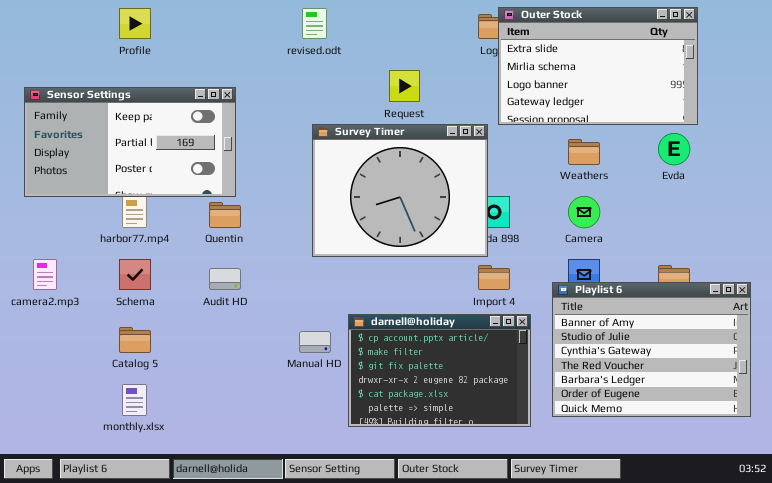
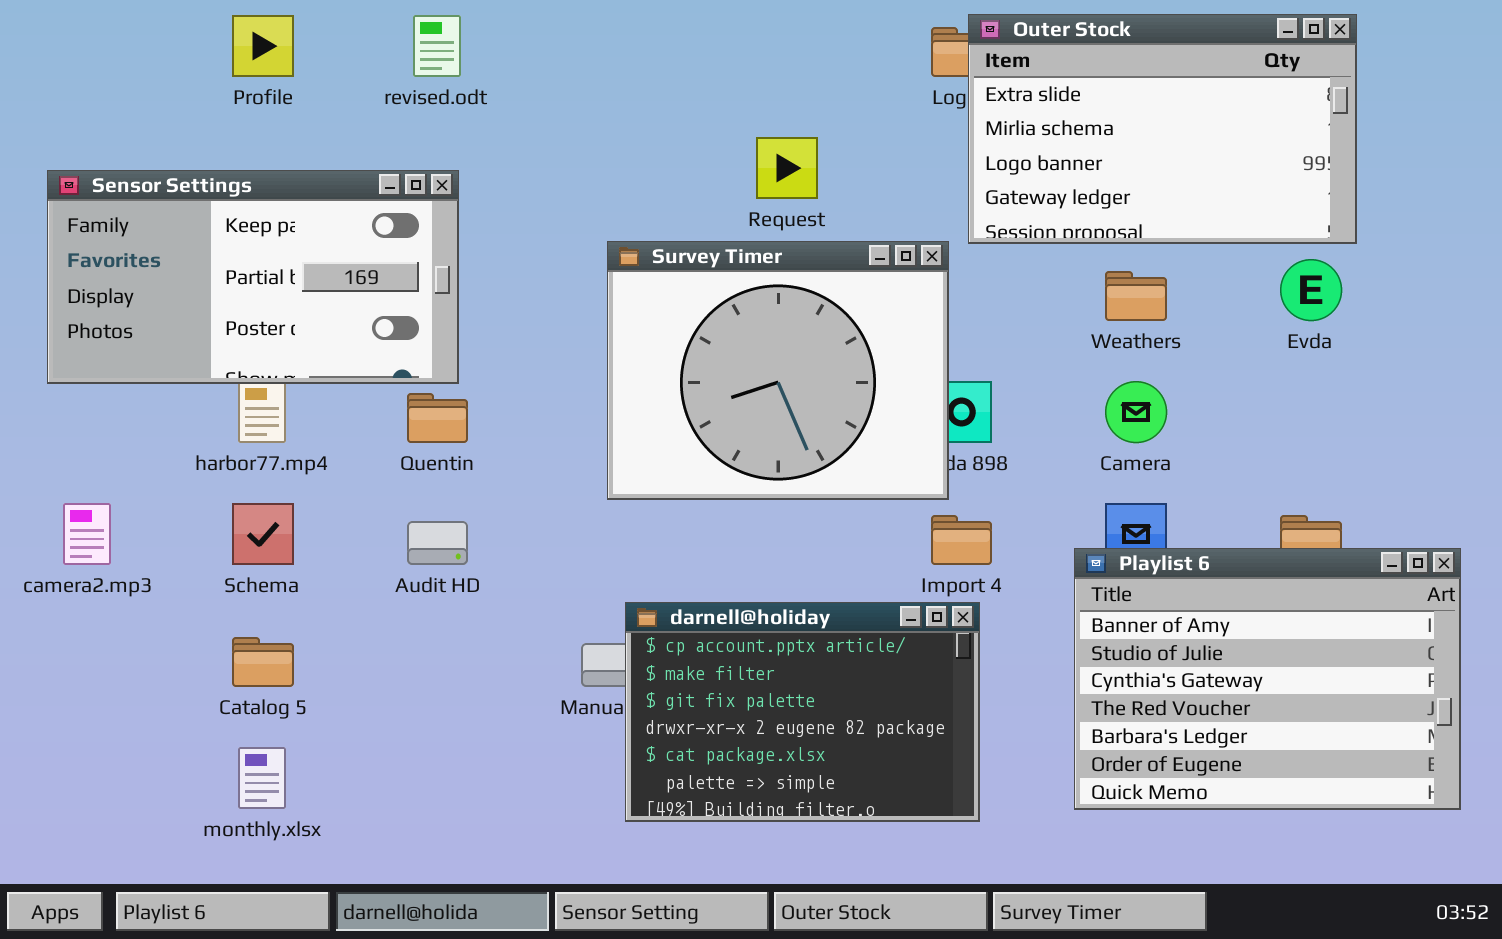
revised.odt: [302,8,327,39] -> [413,15,461,77], moved
darnell@holiday: [348,314,531,427] -> [625,602,980,822], moved

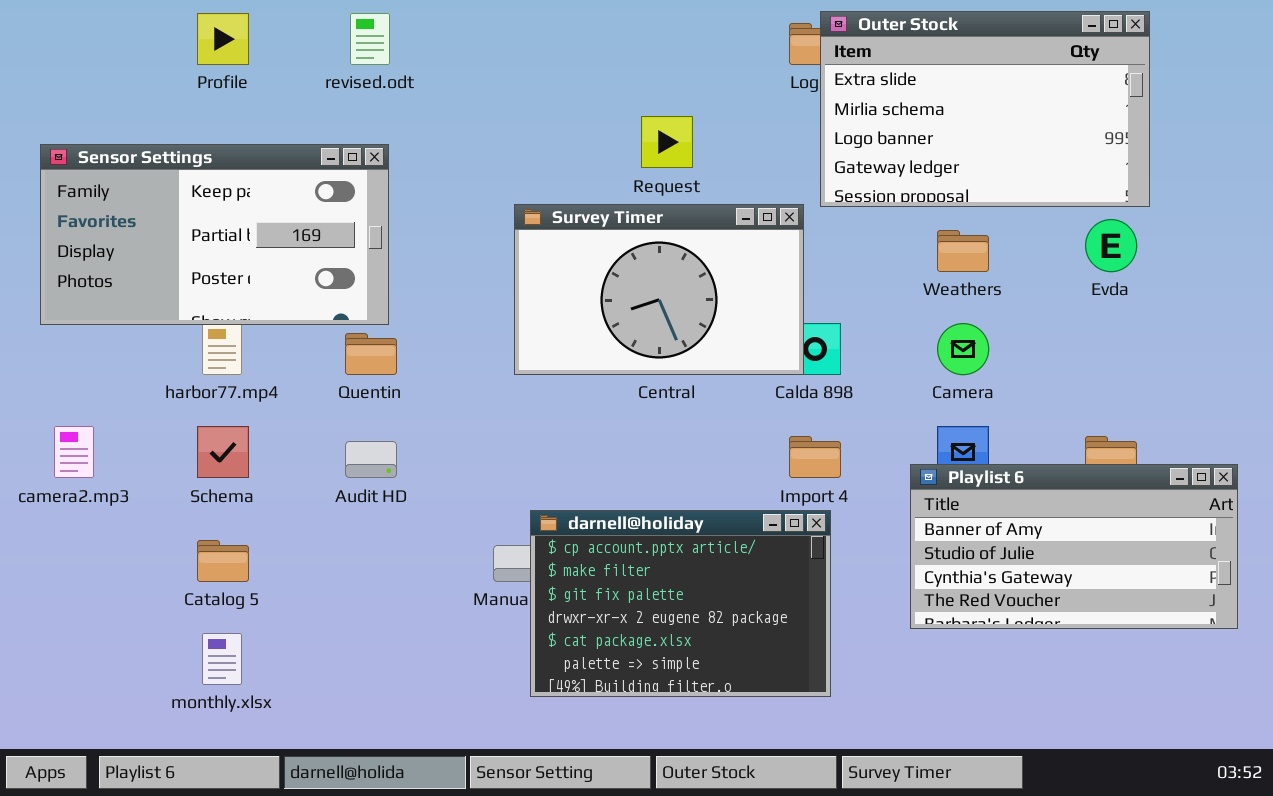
Survey Timer: [607,241,949,500] -> [514,204,804,375], resized
Playlist 6: [1074,548,1461,810] -> [910,464,1238,629], resized

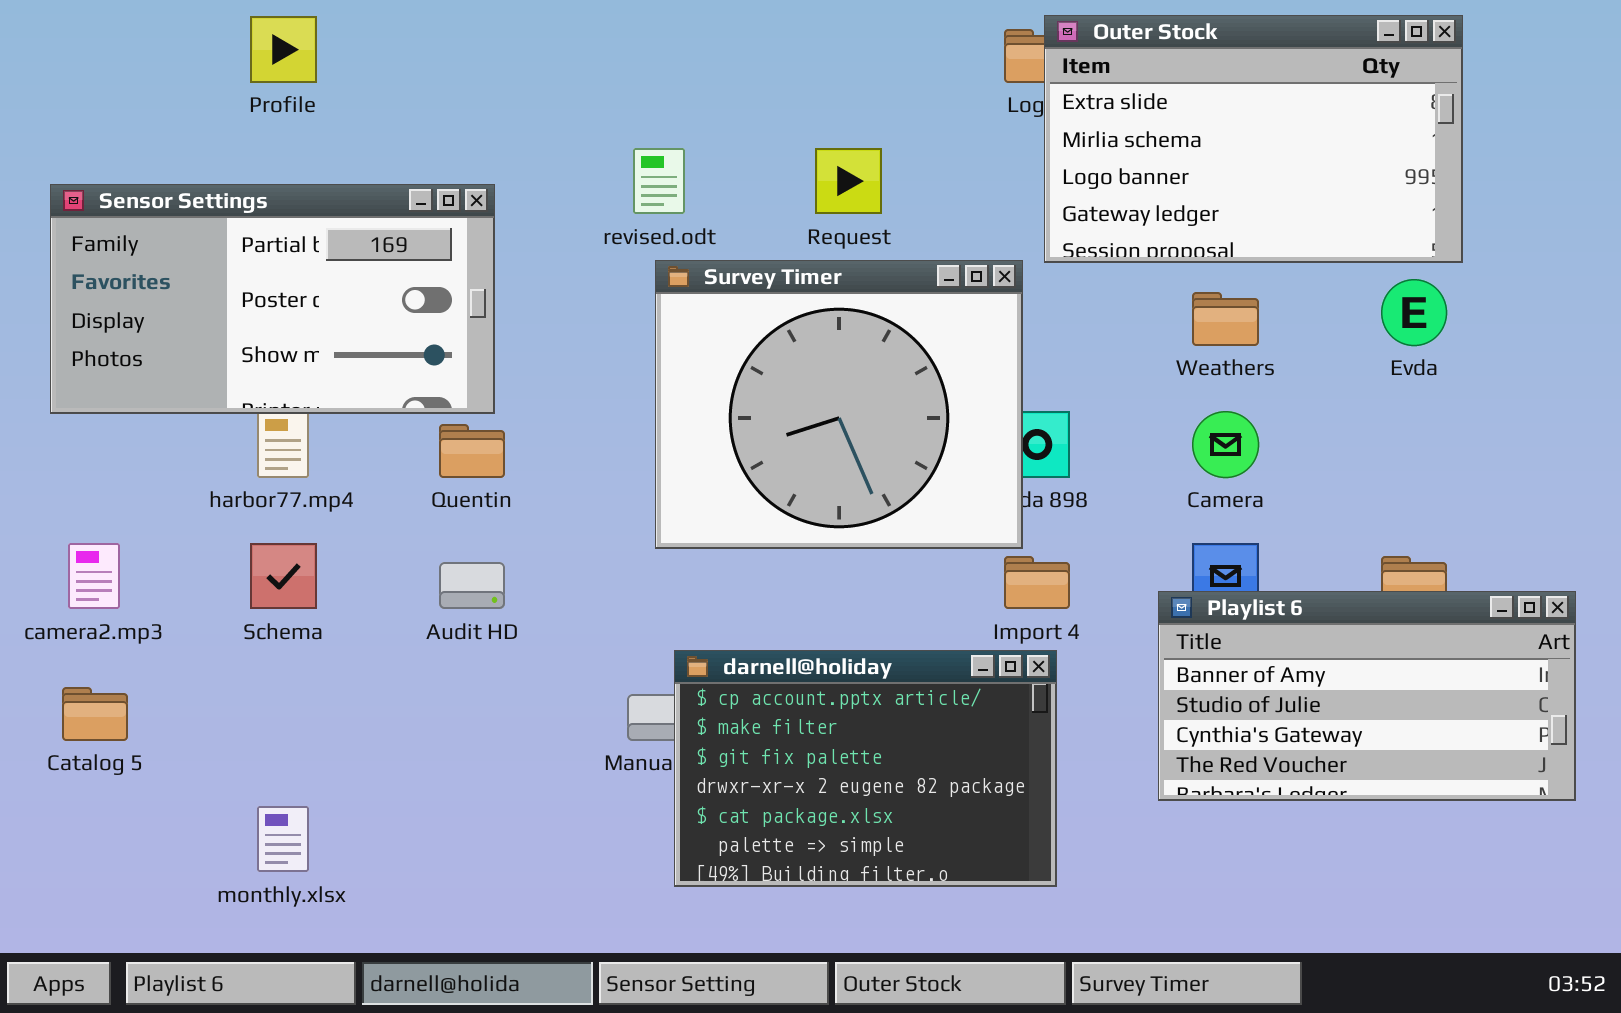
revised.odt: [350,13,390,65] -> [633,148,685,214], moved
Sensor Settings: [40,144,389,325] -> [50,184,495,414], scrolled down 1 row
Survey Timer: [514,204,804,375] -> [655,260,1023,549], resized
Catalog 5: [197,540,249,582] -> [62,687,128,741], moved

